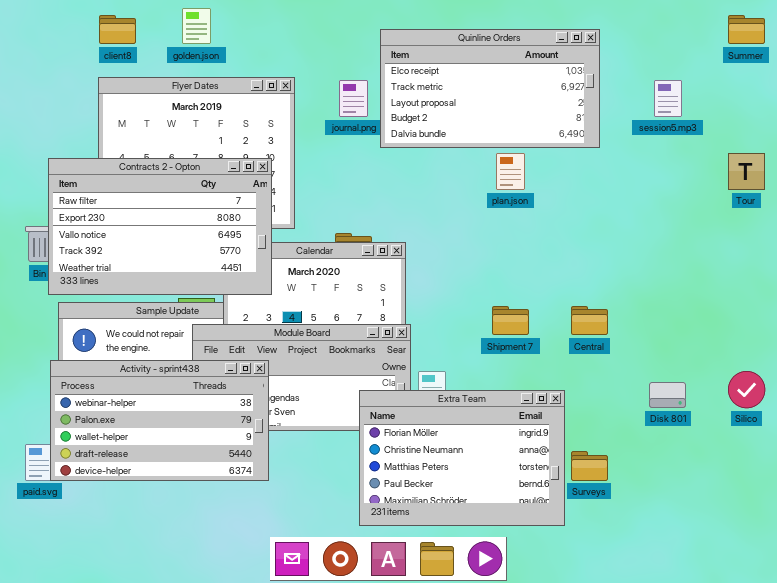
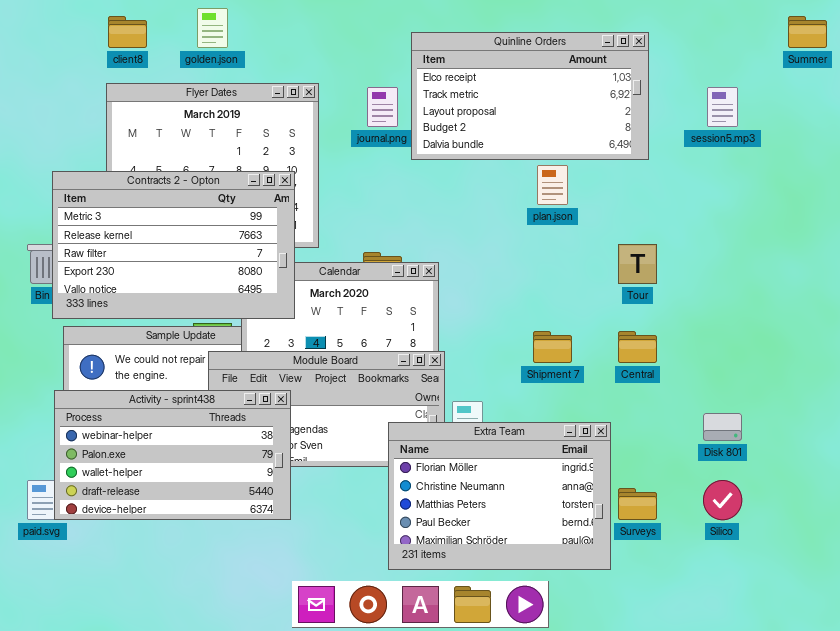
Tour: [728,153,765,190] -> [618,244,657,284], moved
Contracts 2 - Opton: [48,158,272,295] -> [52,171,295,319], scrolled up 2 rows
Silico: [728,371,765,408] -> [703,480,742,520], moved

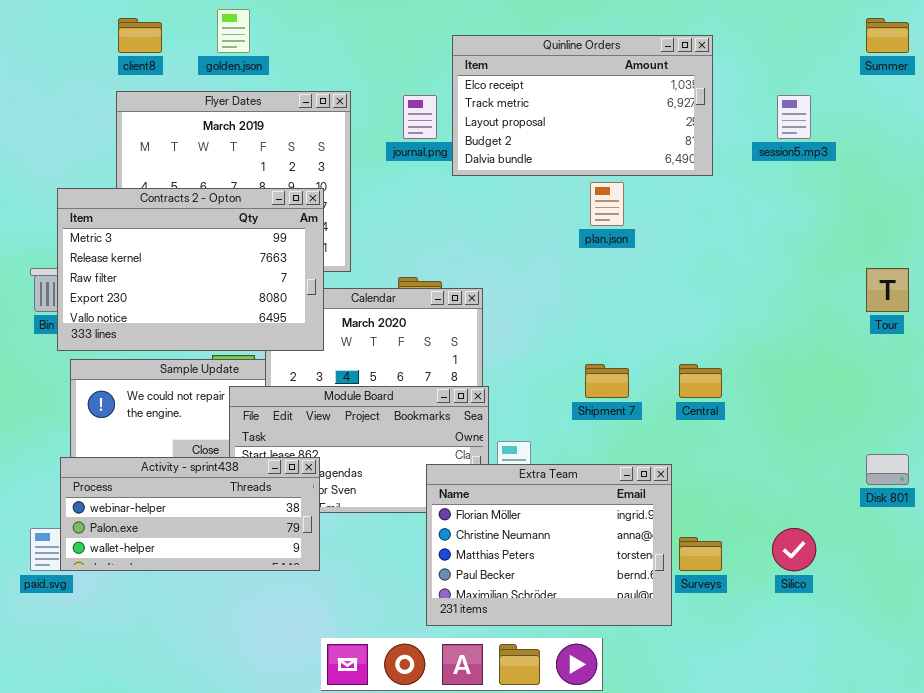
Tour: [618,244,657,284] -> [866,268,909,312], moved
Activity - sprint438: [54,390,291,520] -> [60,457,320,571], resized
Disk 801: [703,413,742,441] -> [866,454,909,485], moved

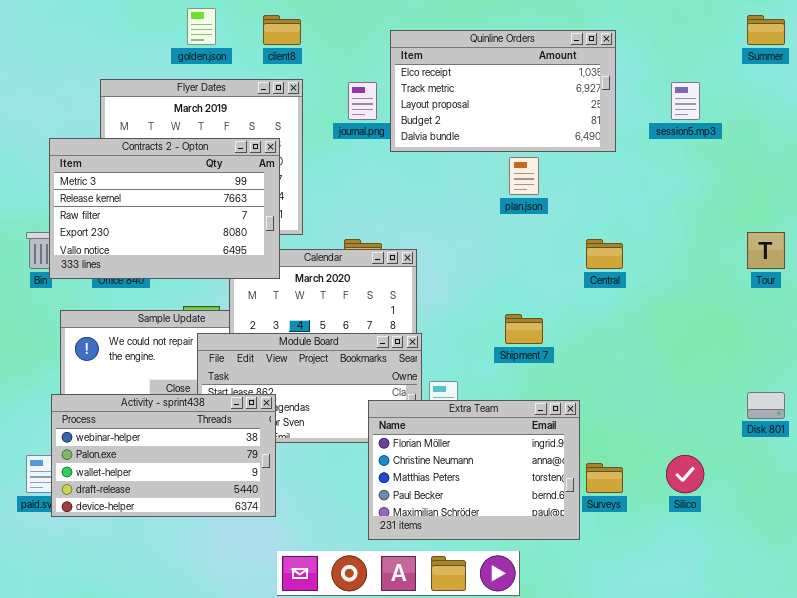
client8: [118,18,162,53] -> [263,15,301,45], moved
Contracts 2 - Opton: [57,188,324,351] -> [49,138,280,279], moved
Central: [679,364,722,398] -> [586,239,623,269], moved
Activity - sprint438: [60,457,320,571] -> [51,394,276,517], resized

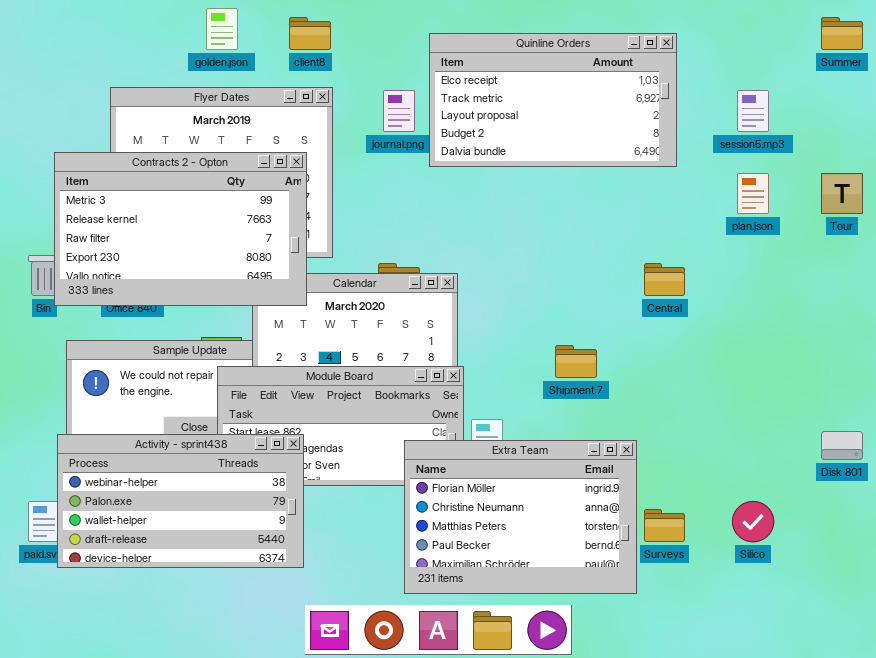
plan.json: [509,157,539,195] -> [737,173,769,214], moved
Tour: [747,232,785,269] -> [821,173,863,214], moved

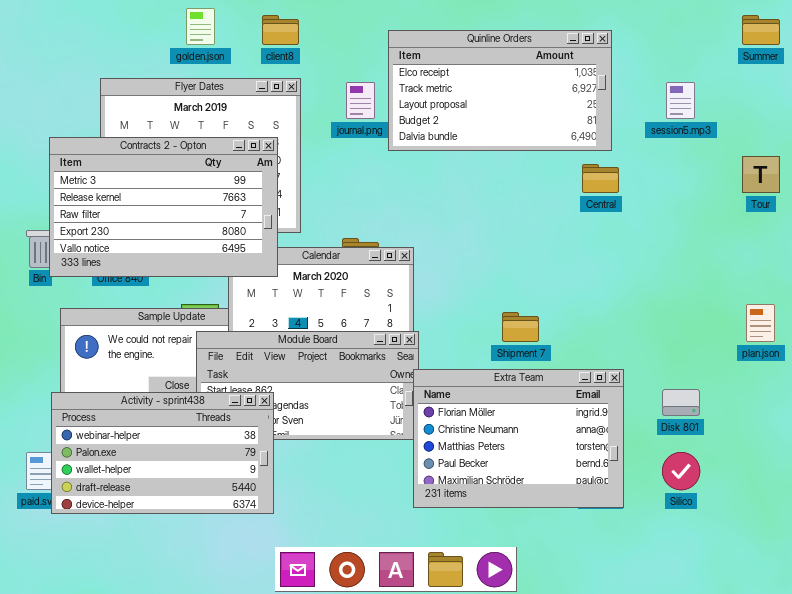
plan.json: [737,173,769,214] -> [746,304,775,342], moved
Central: [644,263,685,296] -> [582,164,619,193], moved
Disk 801: [821,431,863,460] -> [662,389,700,416], moved
Extra Team: [404,440,637,594] -> [413,369,624,508], moved

